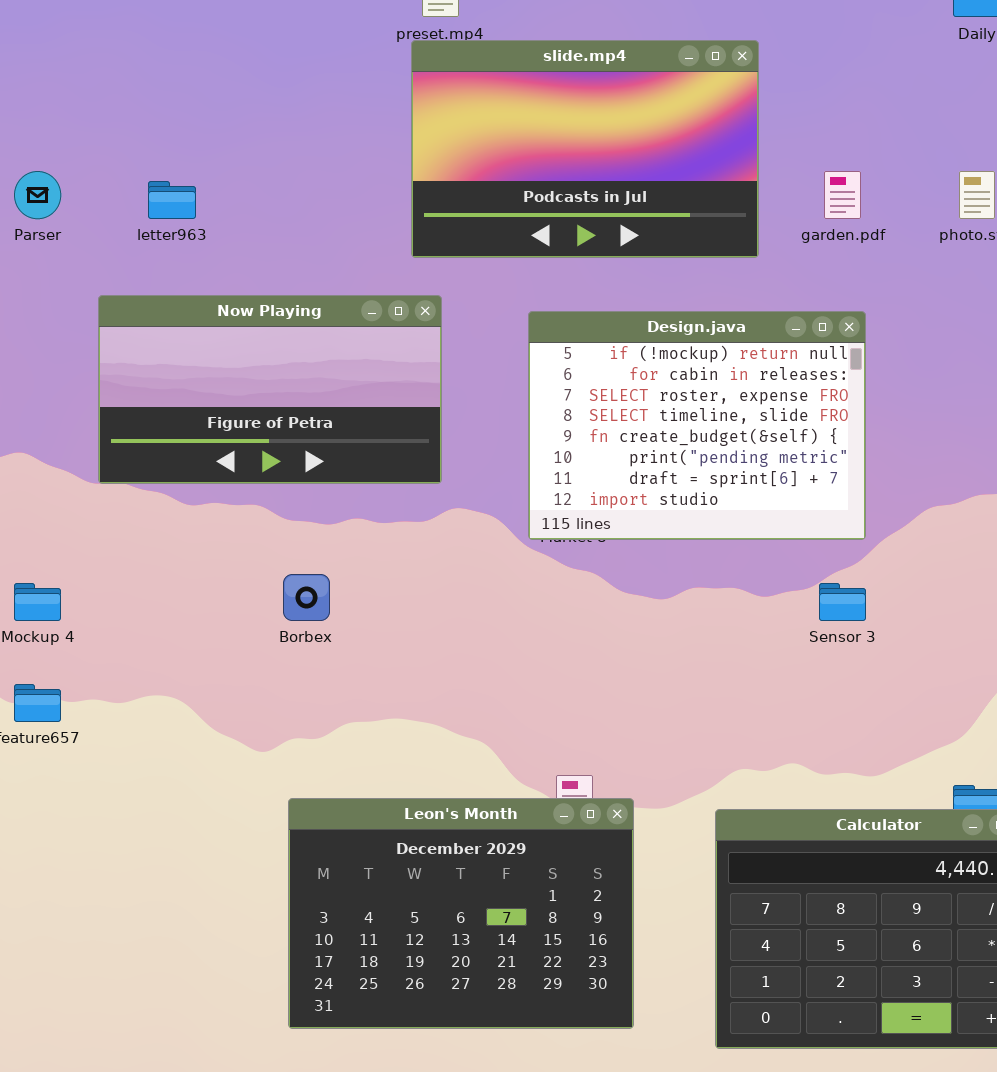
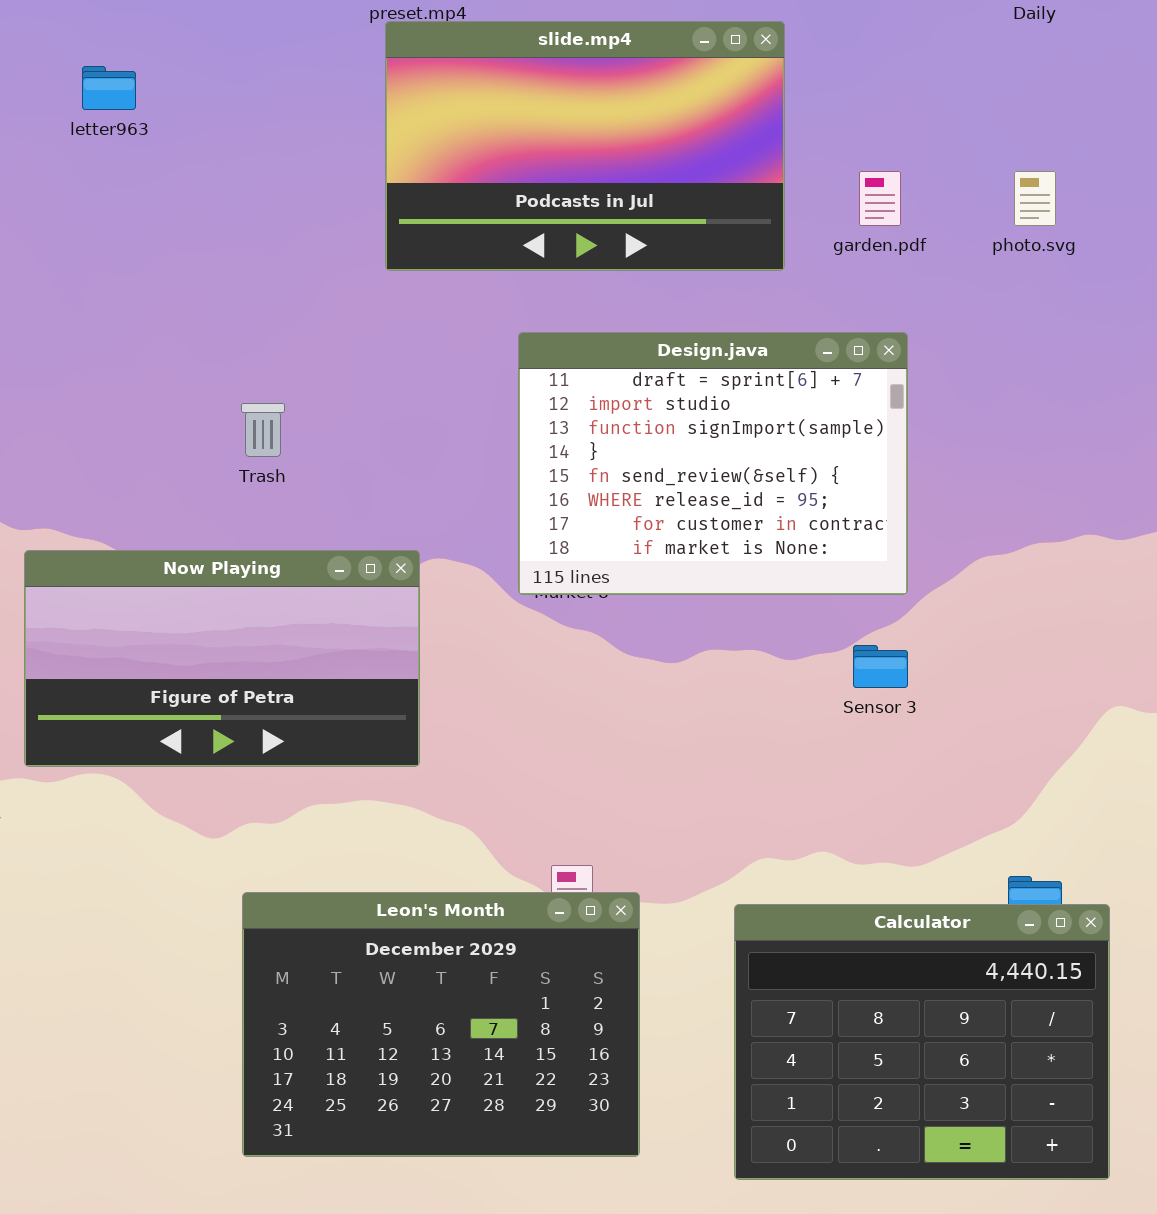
letter963: [148,181,196,219] -> [82,66,136,110], moved
Now Playing: [98,295,442,484] -> [24,550,420,767], moved
Design.java: [528,311,866,540] -> [518,332,908,595], scrolled down 6 rows

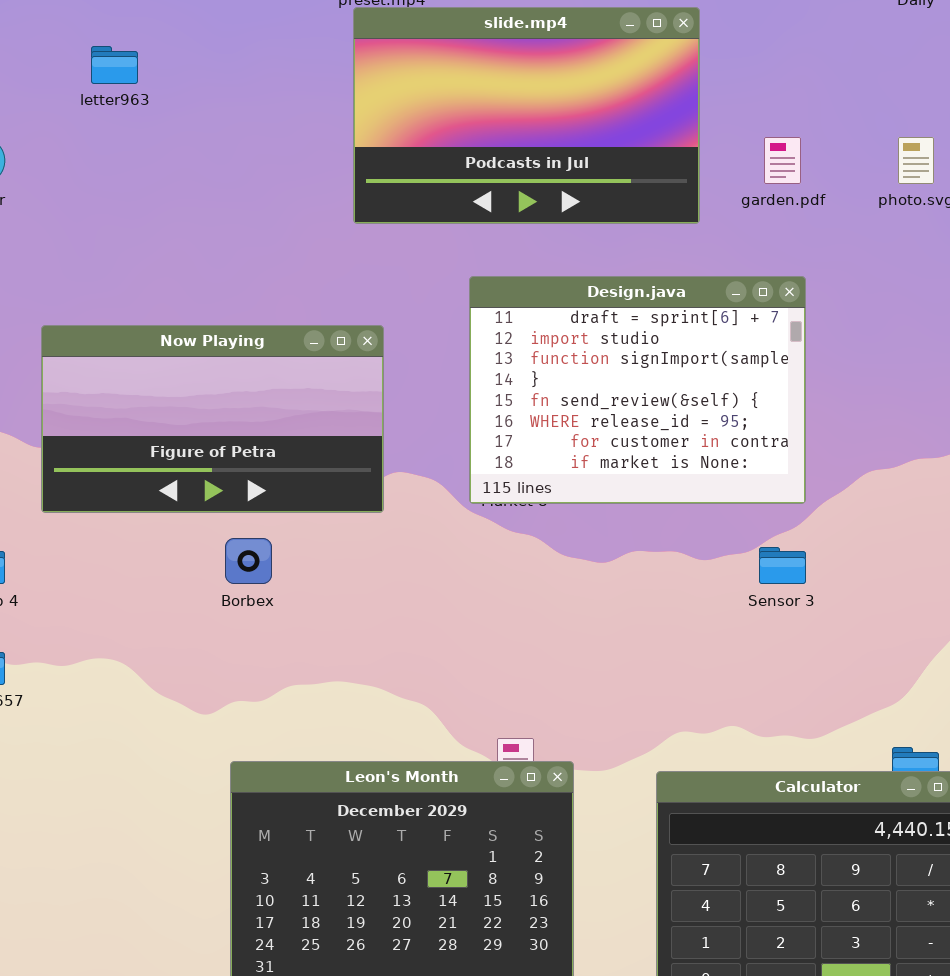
Now Playing: [24,550,420,767] -> [41,325,384,513], moved

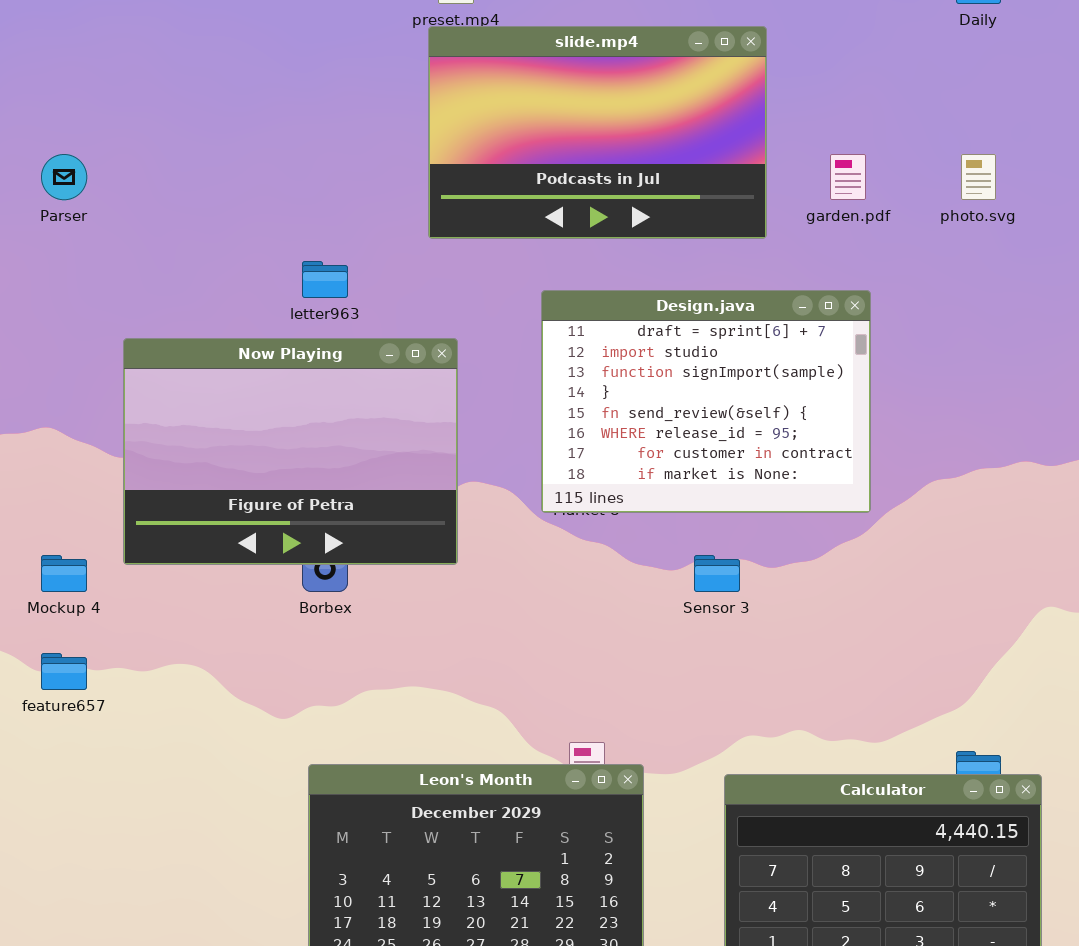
letter963: [91,46,138,84] -> [302,261,348,298], moved
Now Playing: [41,325,384,513] -> [123,338,458,565], resized
Sensor 3: [759,547,806,584] -> [694,555,740,592], moved

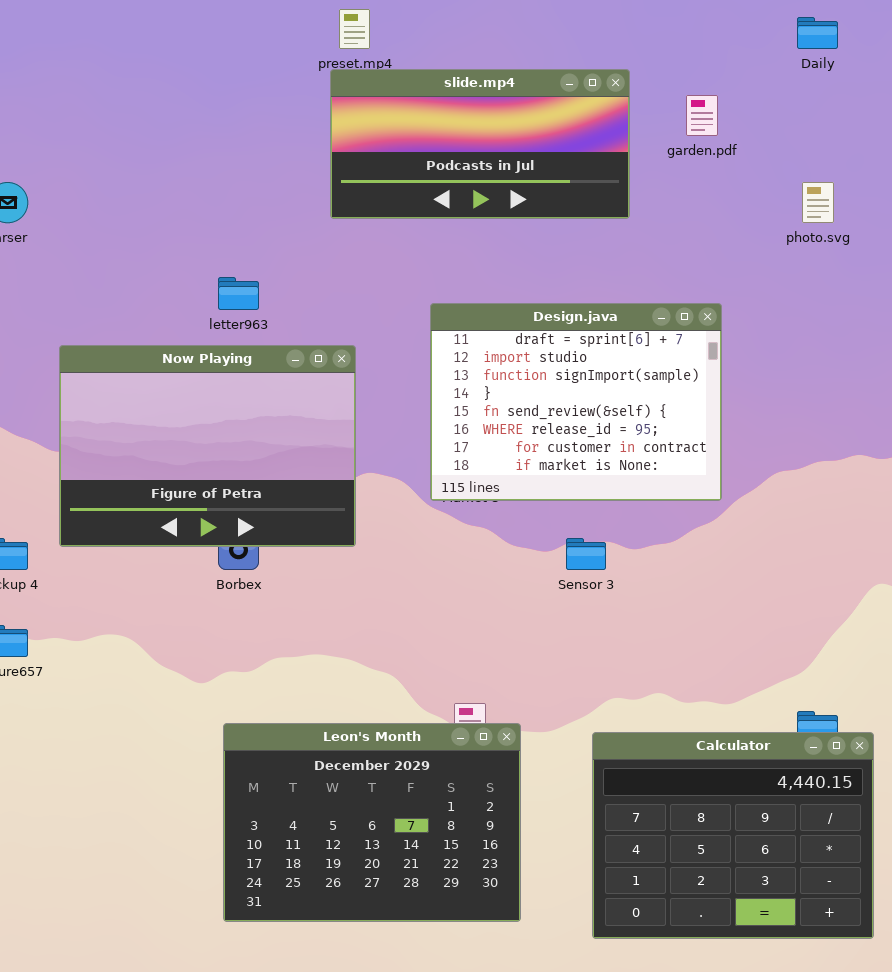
slide.mp4: [428,26,767,239] -> [330,69,630,219], resized
garden.pdf: [830,154,866,200] -> [686,95,718,136], moved

